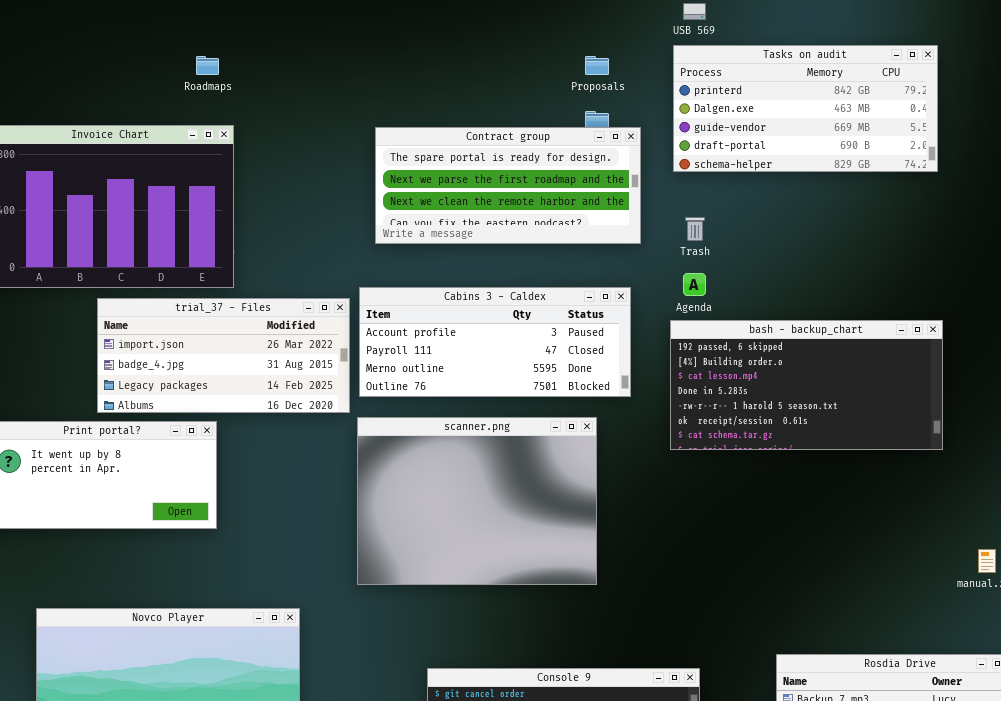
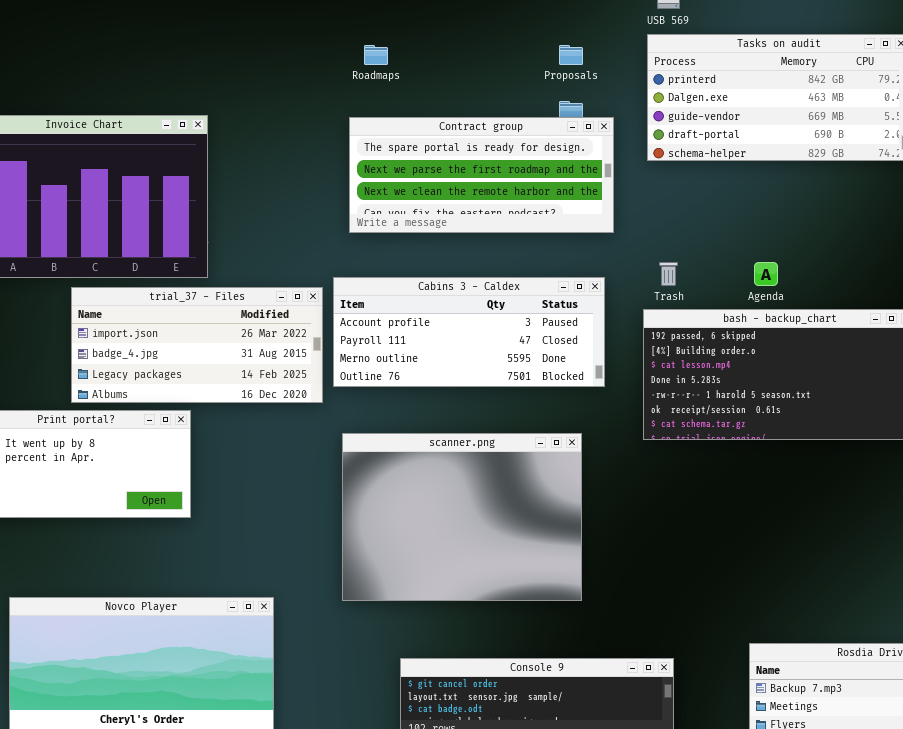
Roadmaps: [196,56,219,75] -> [364,45,388,65], moved
Trash: [685,217,705,241] -> [659,262,678,286], moved
Agenda: [683,273,706,296] -> [754,262,778,286], moved
scanner.png: [357,417,597,585] -> [342,433,582,601], moved

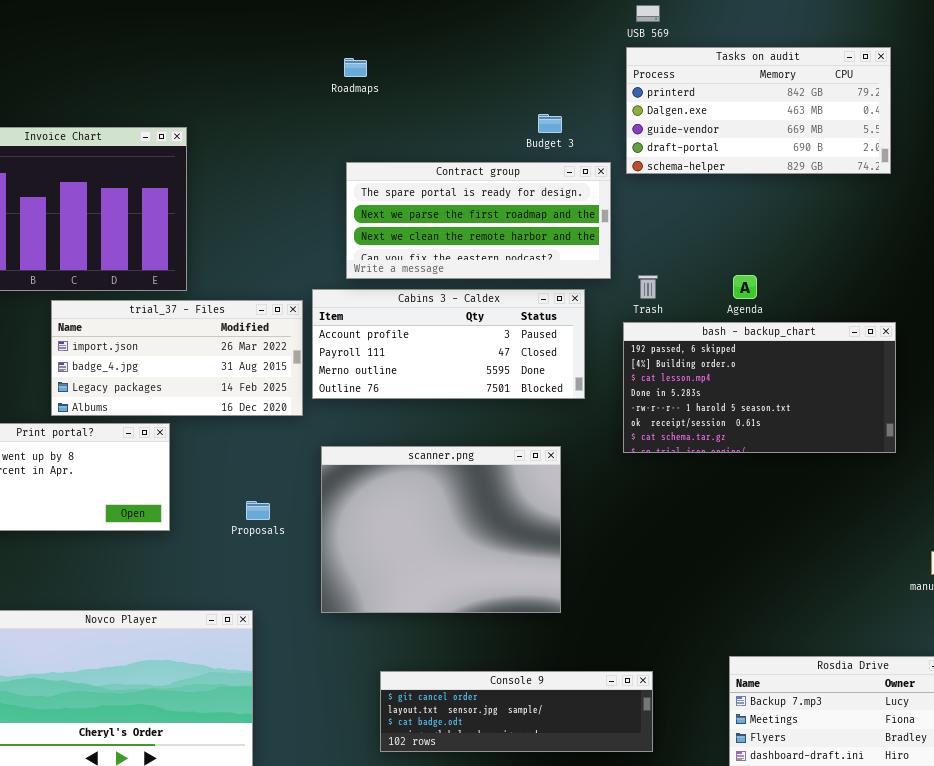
Proposals: [559,45,583,65] -> [246,501,270,520], moved
Contract group: [349,117,614,233] -> [346,162,611,279], moved

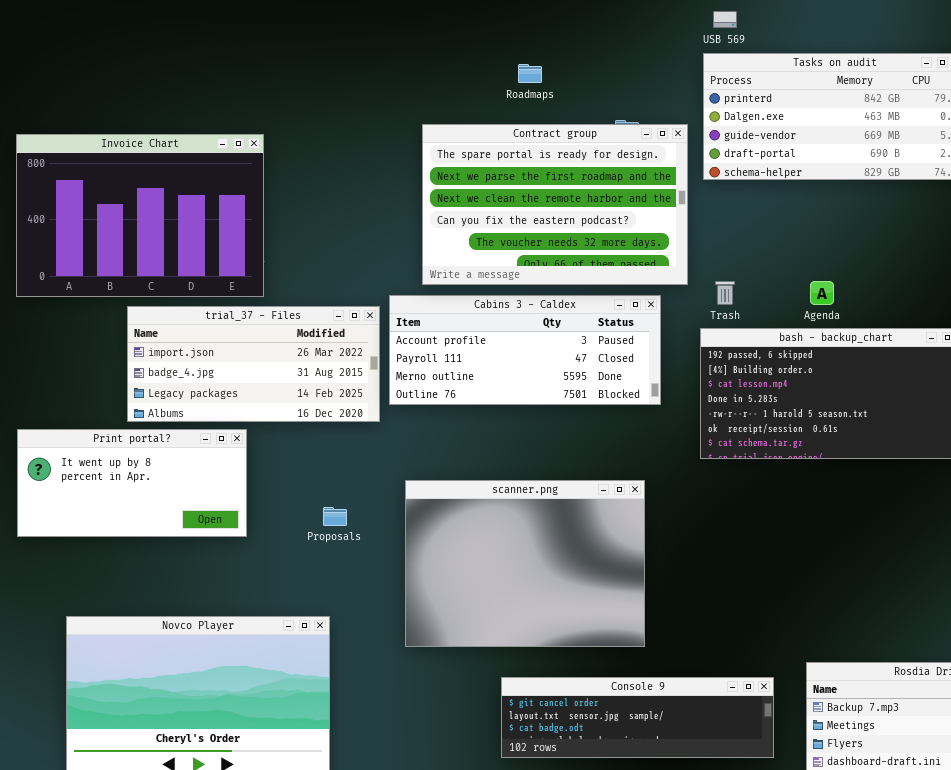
Roadmaps: [344,58,367,77] -> [518,64,542,83], moved
Contract group: [346,162,611,279] -> [422,124,688,285], resized
scanner.png: [321,446,561,613] -> [405,480,645,647], moved
Console 9: [380,671,653,752] -> [501,677,774,758], moved

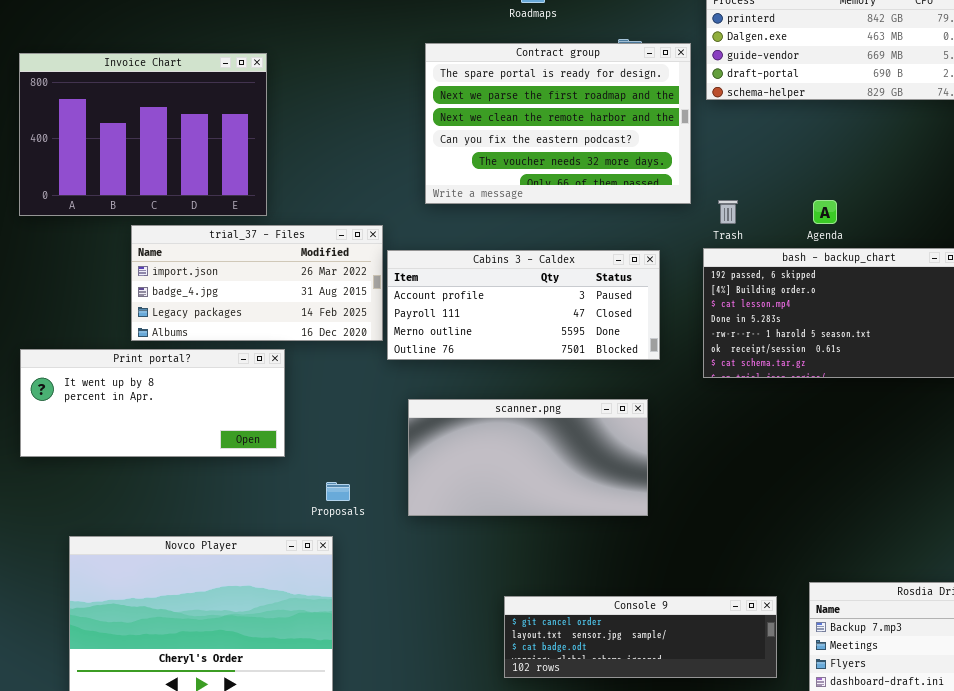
Cabins 3 - Caldex: [389,295,661,405] -> [387,250,660,360], moved
Print portal?: [17,429,247,537] -> [20,349,285,457], resized
scanner.png: [405,480,645,647] -> [408,399,648,516], resized
Proposals: [323,507,347,526] -> [326,482,350,501], moved

